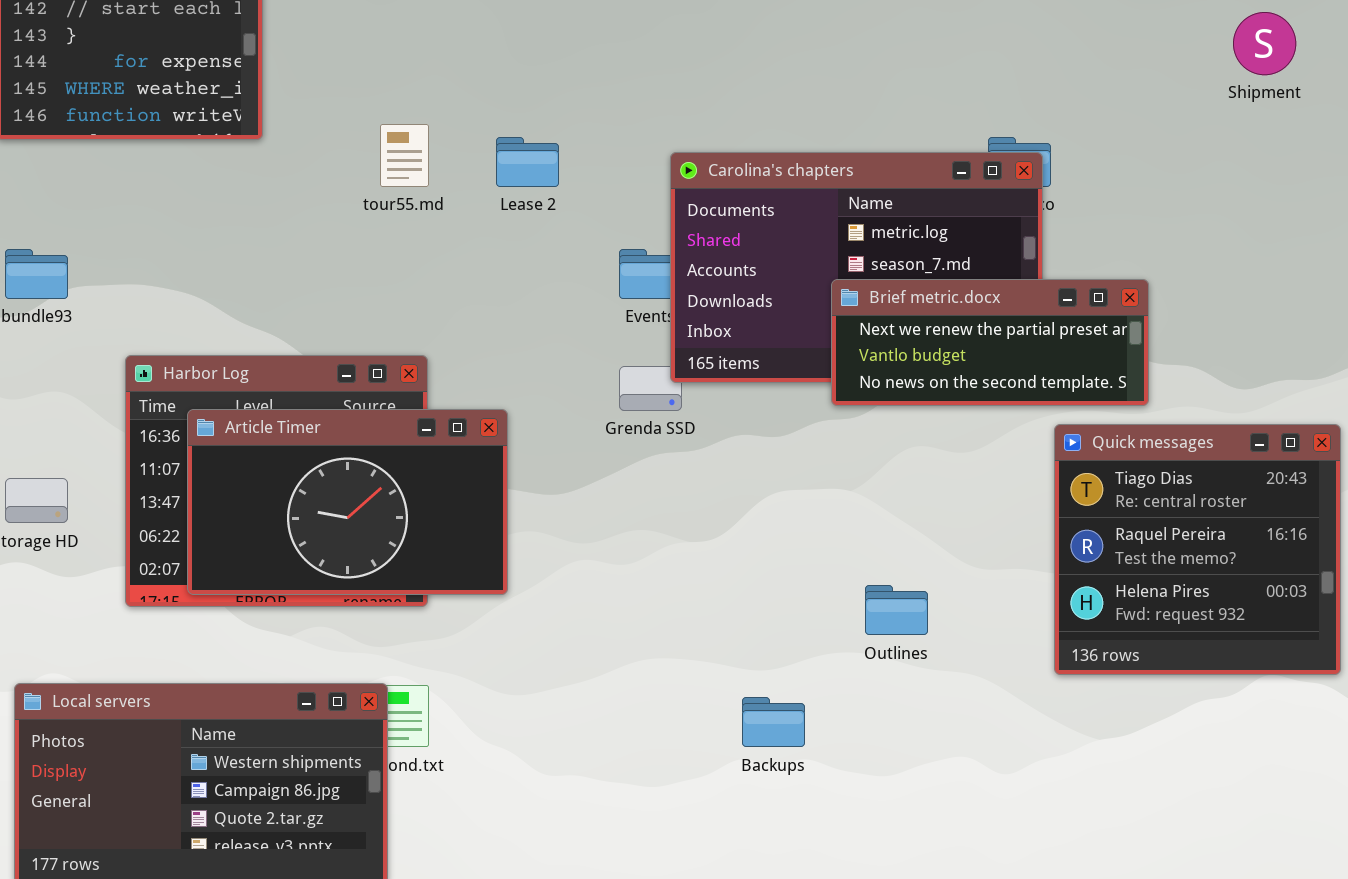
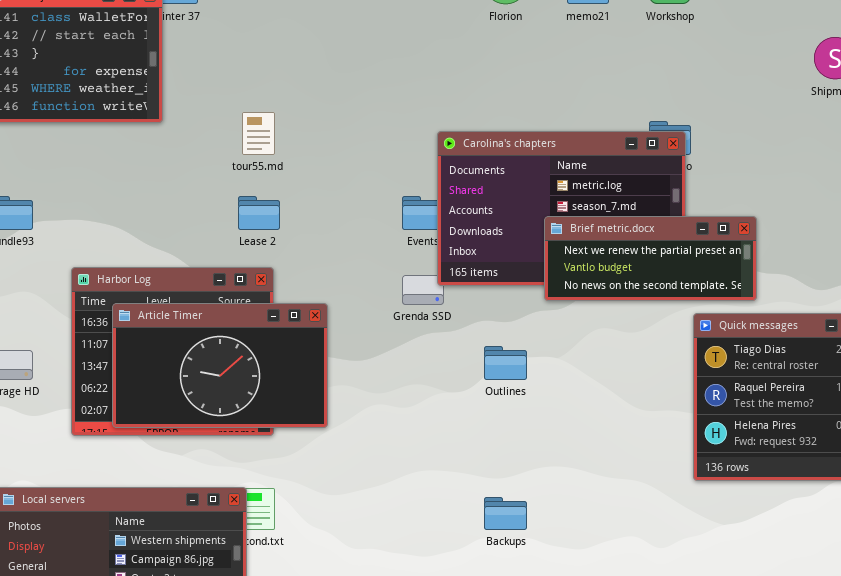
Lease 2: [496,137,559,187] -> [238,196,280,230], moved
Outlines: [865,585,928,635] -> [484,346,527,380], moved

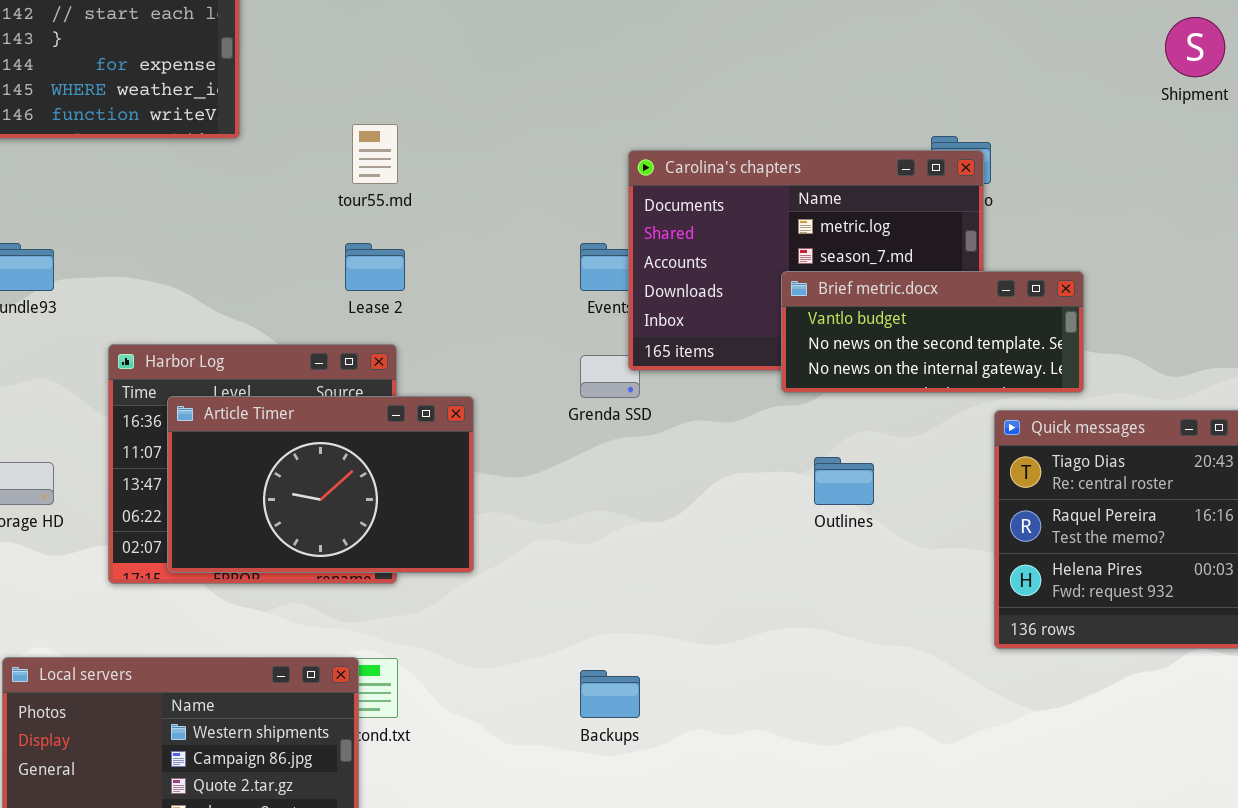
Brief metric.docx: [544,216,757,301] -> [781,271,1084,393], scrolled down 1 row
Outlines: [484,346,527,380] -> [814,457,874,505], moved
Backups: [484,497,527,530] -> [580,670,640,718], moved

